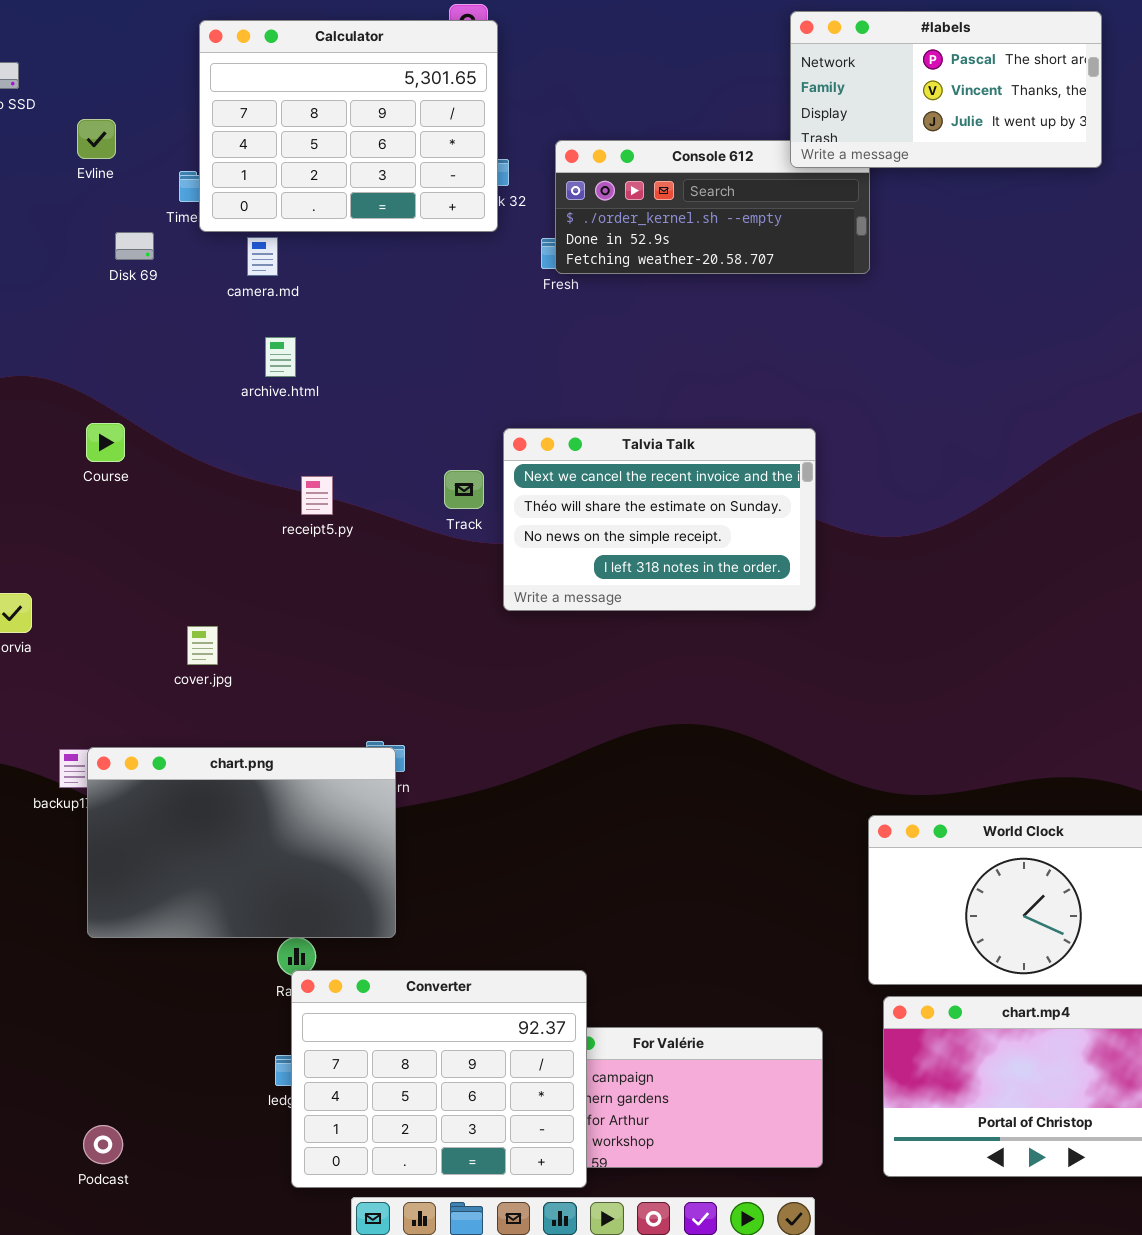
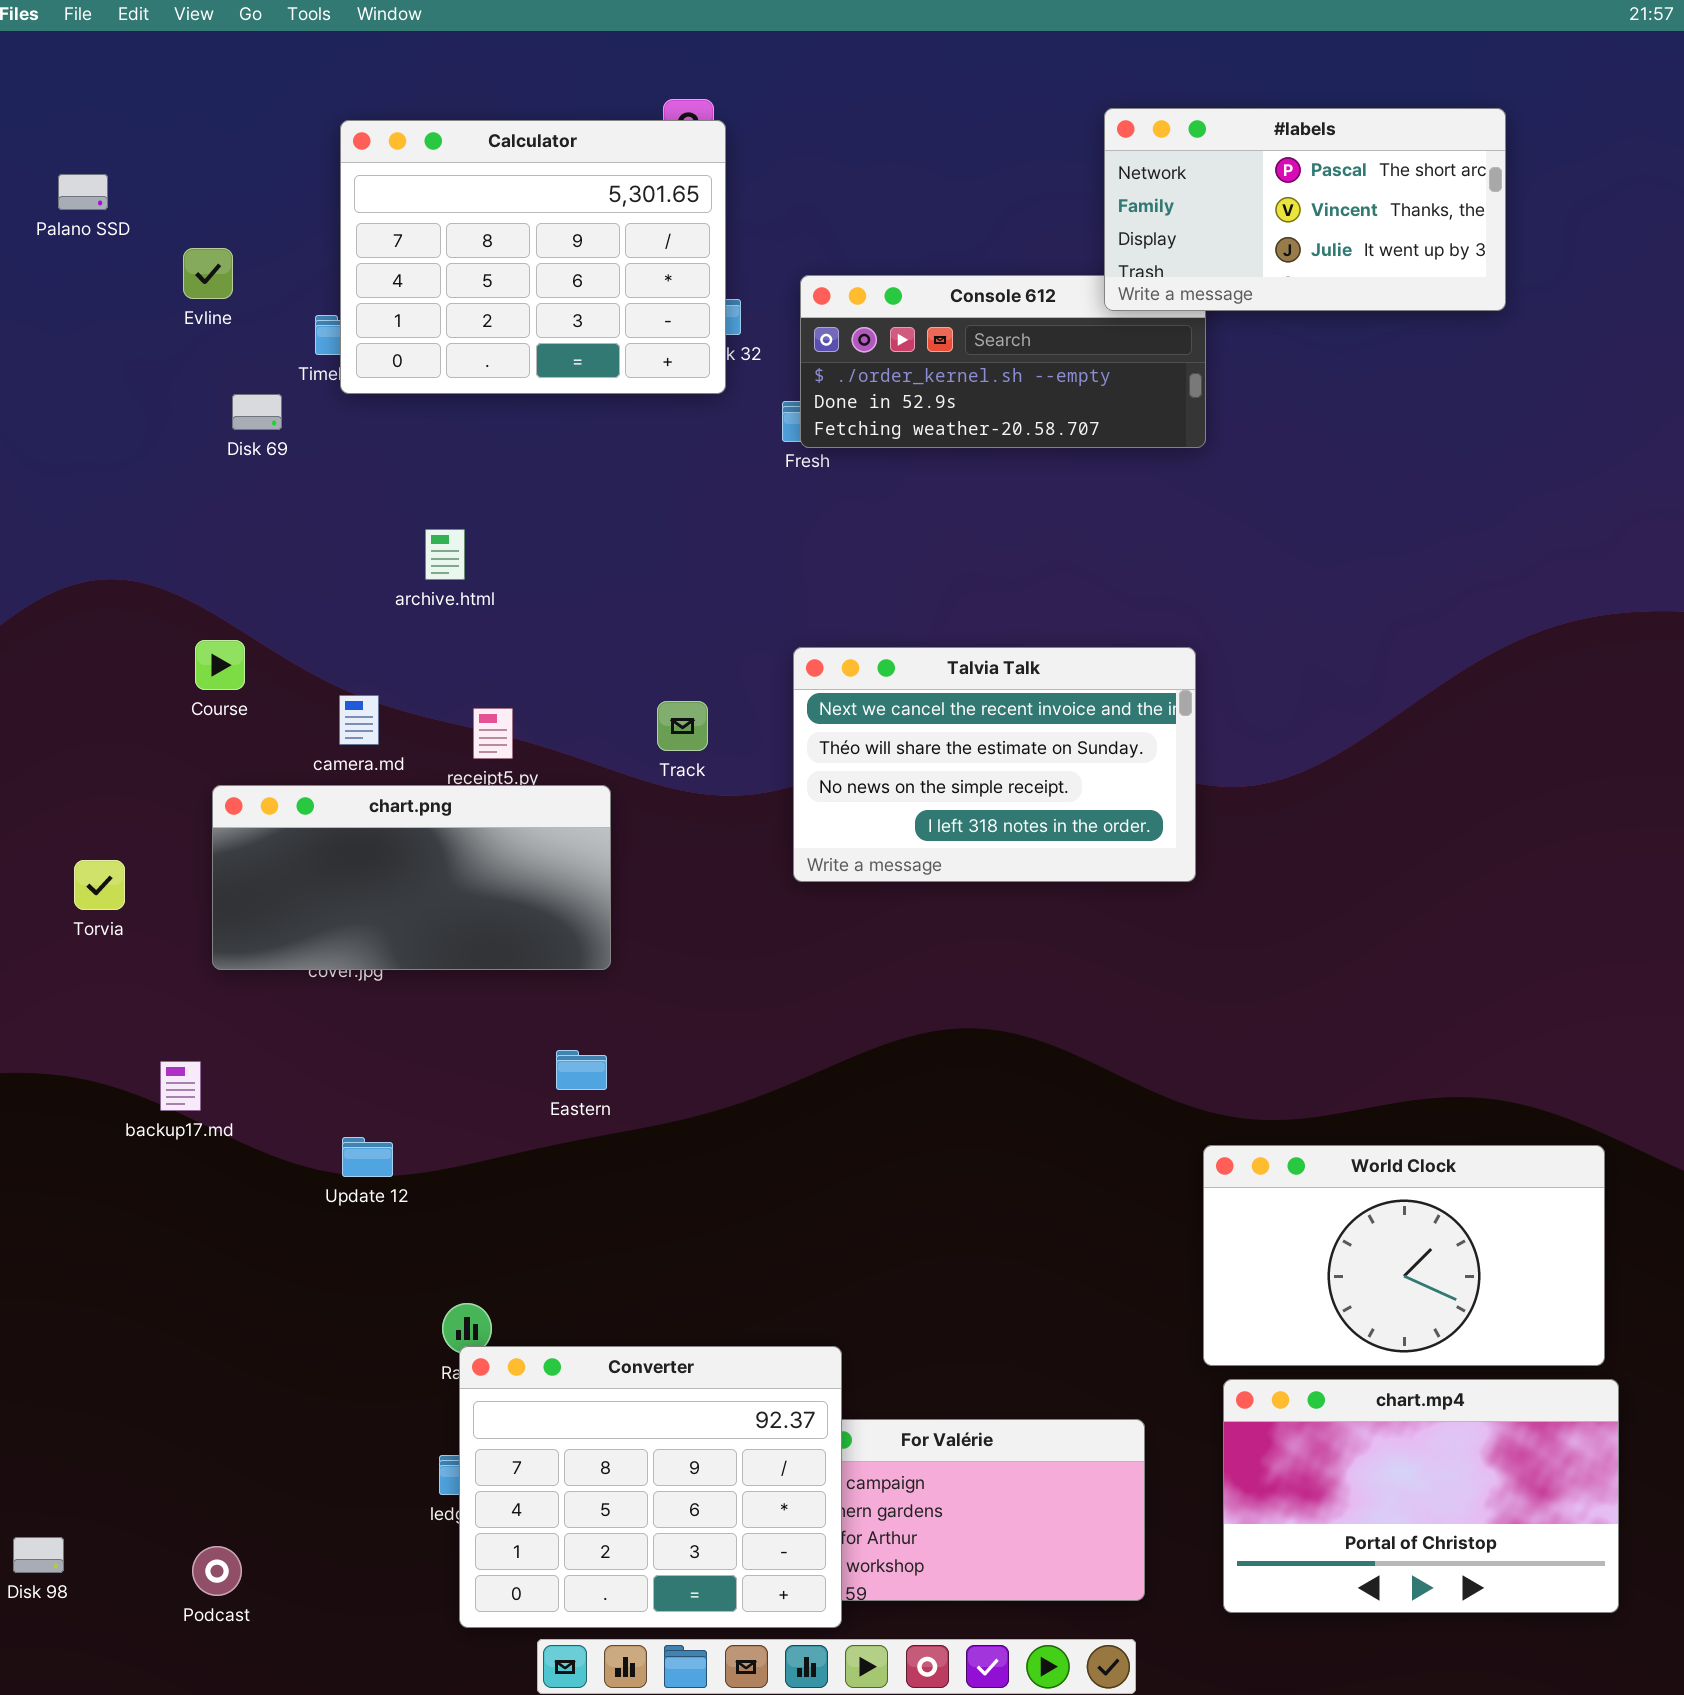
camera.md: [247,237,278,276] -> [339,695,379,745], moved
Talvia Talk: [503,428,816,611] -> [793,647,1196,882], moved
chart.png: [87,747,396,938] -> [212,785,611,970], moved, resized

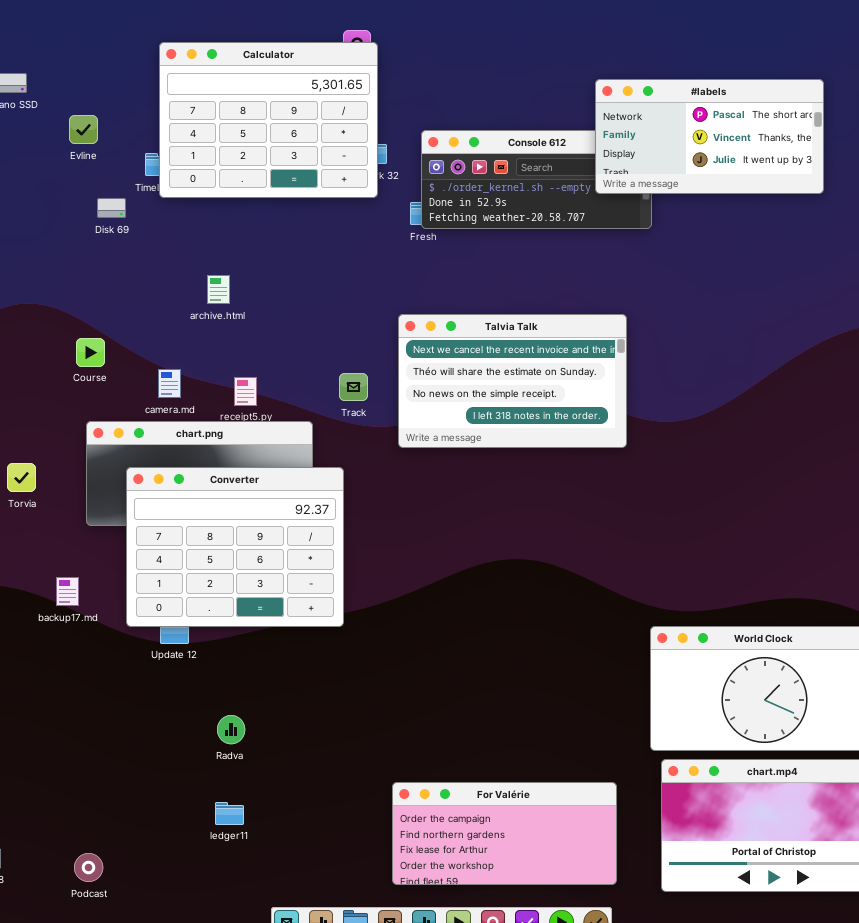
#labels: [1104,108,1506,311] -> [595,79,824,194], moved
Talvia Talk: [793,647,1196,882] -> [398,314,627,448], moved
Converter: [459,1346,842,1628] -> [126,467,344,627], moved

